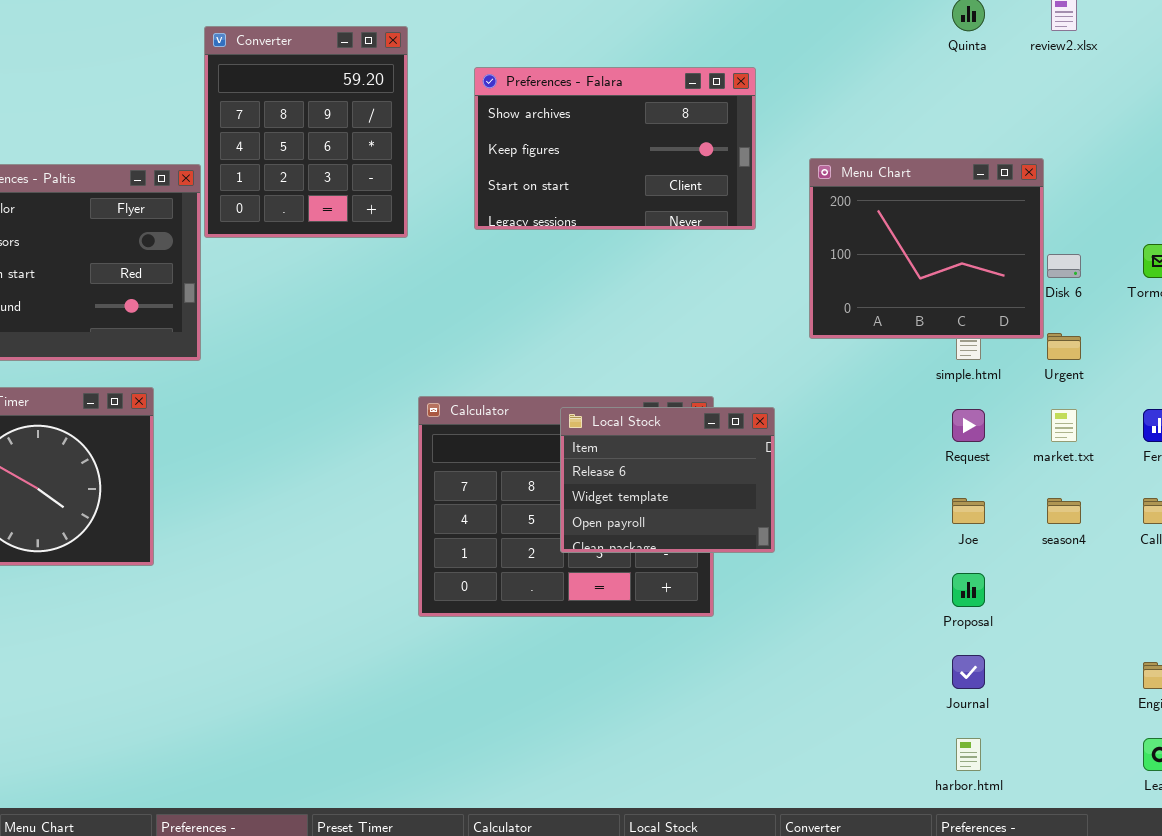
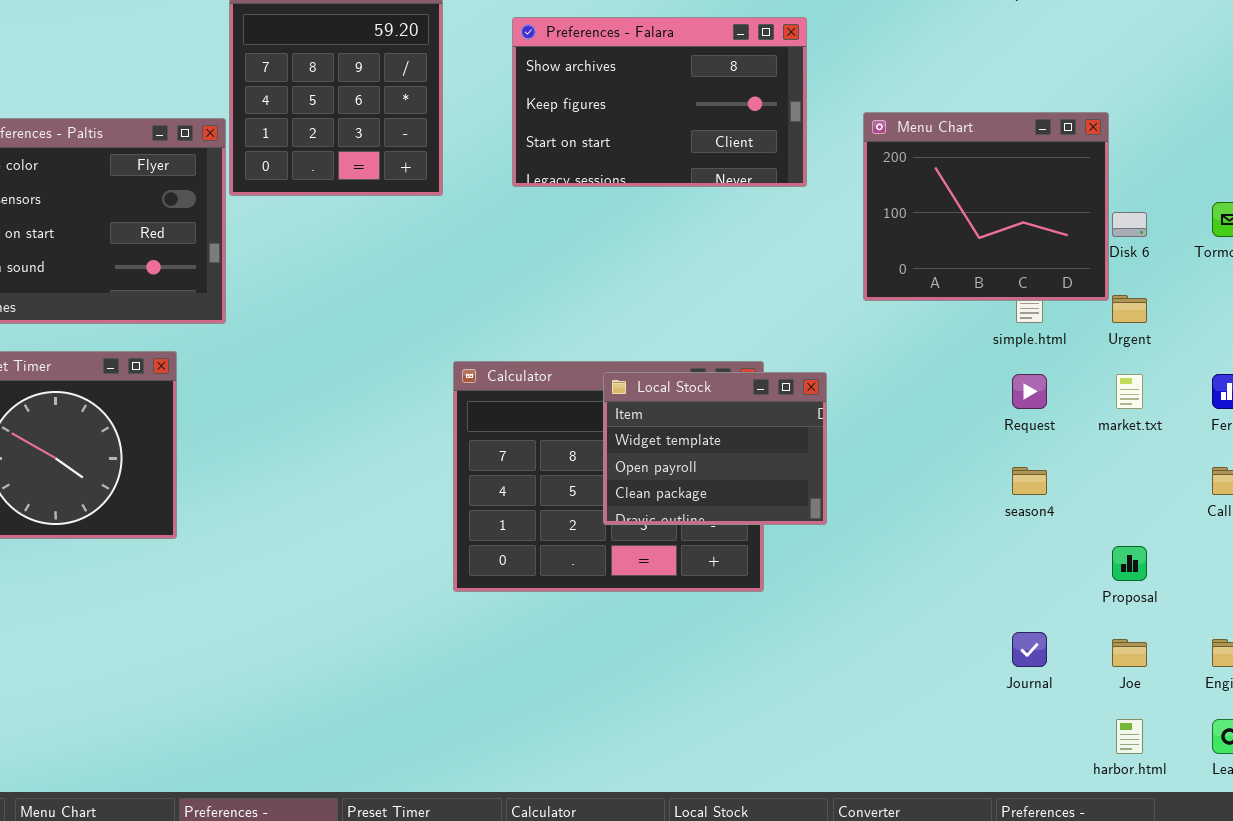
Local Stock: [560,407,775,553] -> [603,372,827,525], scrolled down 1 row
Joe: [952,498,985,524] -> [1112,639,1147,667], moved
season4: [1047,498,1081,524] -> [1012,467,1047,495], moved
Proposal: [952,573,985,607] -> [1112,546,1147,581], moved
harbor.html: [956,738,981,771] -> [1116,719,1143,754], moved

